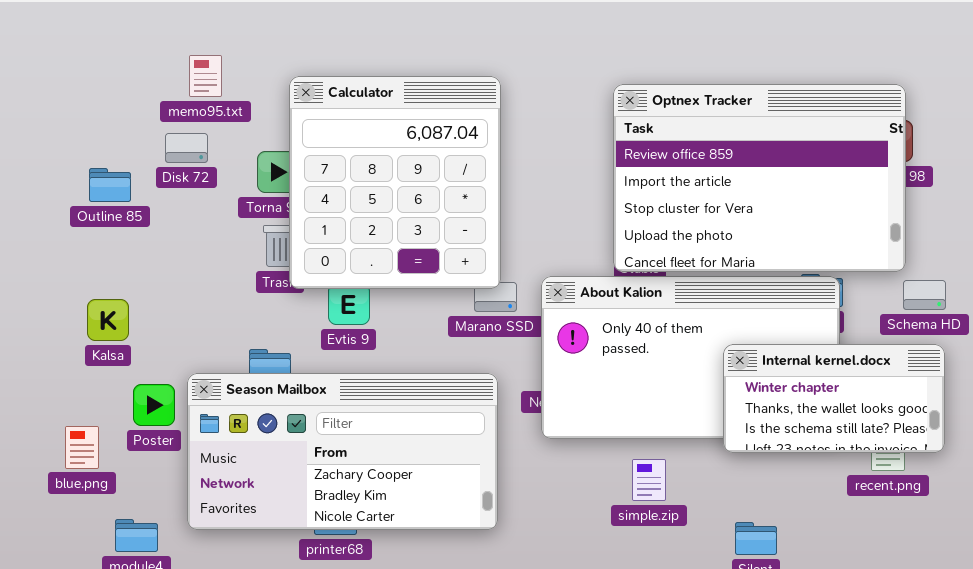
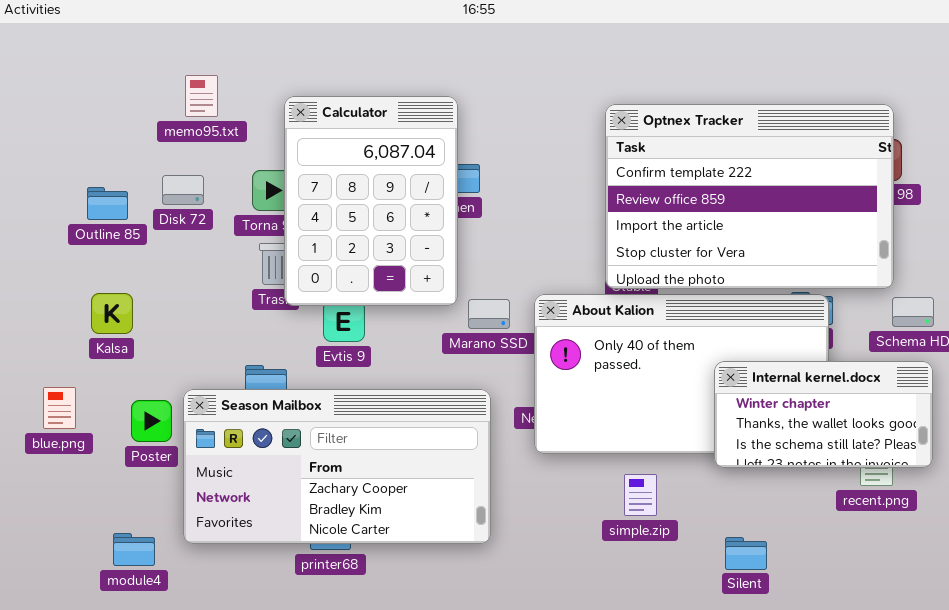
Calculator: [289,76,501,289] -> [284,96,458,306], resized
Optnex Tracker: [613,84,906,272] -> [605,104,894,289], scrolled up 1 row
Disk 72: [165,133,208,163] -> [162,175,204,205], moved
Kalsa: [87,299,129,341] -> [91,293,133,334], moved
blue.png: [65,426,99,469] -> [43,387,76,429], moved

